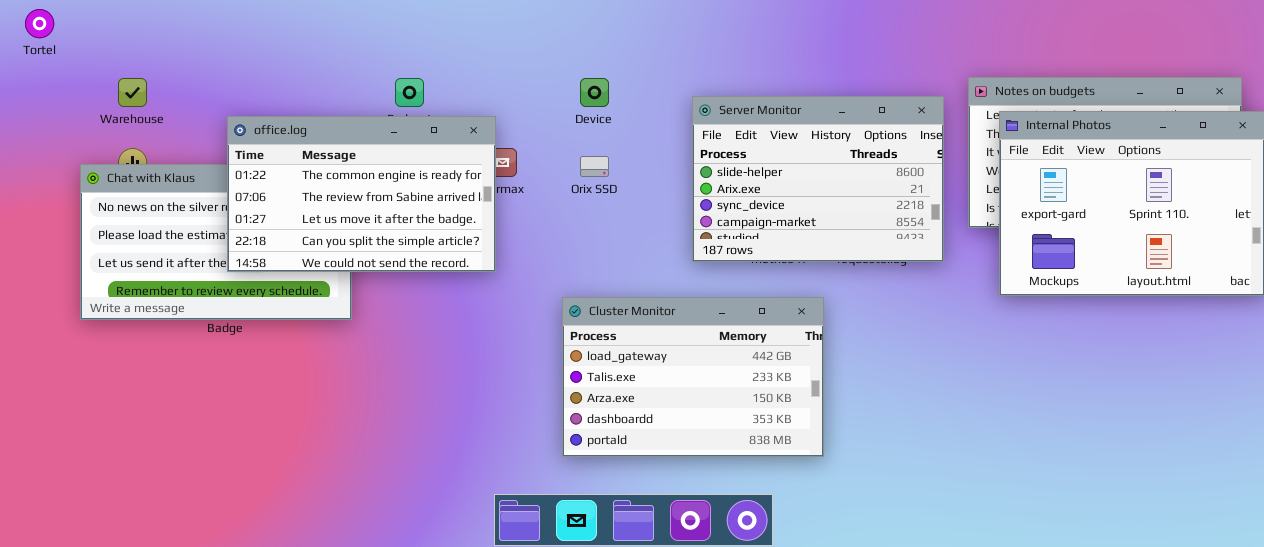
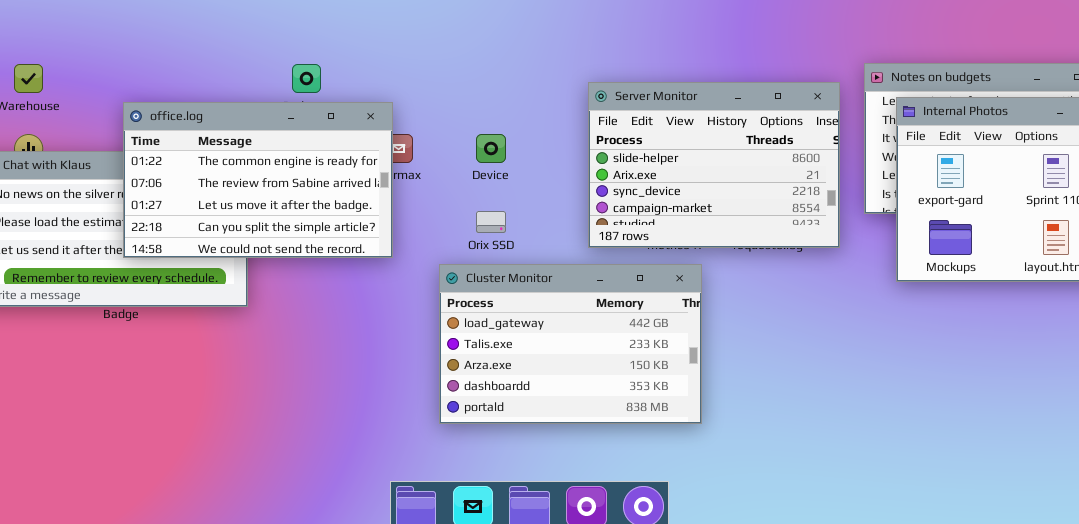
Device: [580,78,609,107] -> [476,134,506,163], moved
Orix SSD: [580,156,609,177] -> [476,211,506,233], moved
Cluster Monitor: [562,297,824,457] -> [439,264,702,424], moved

